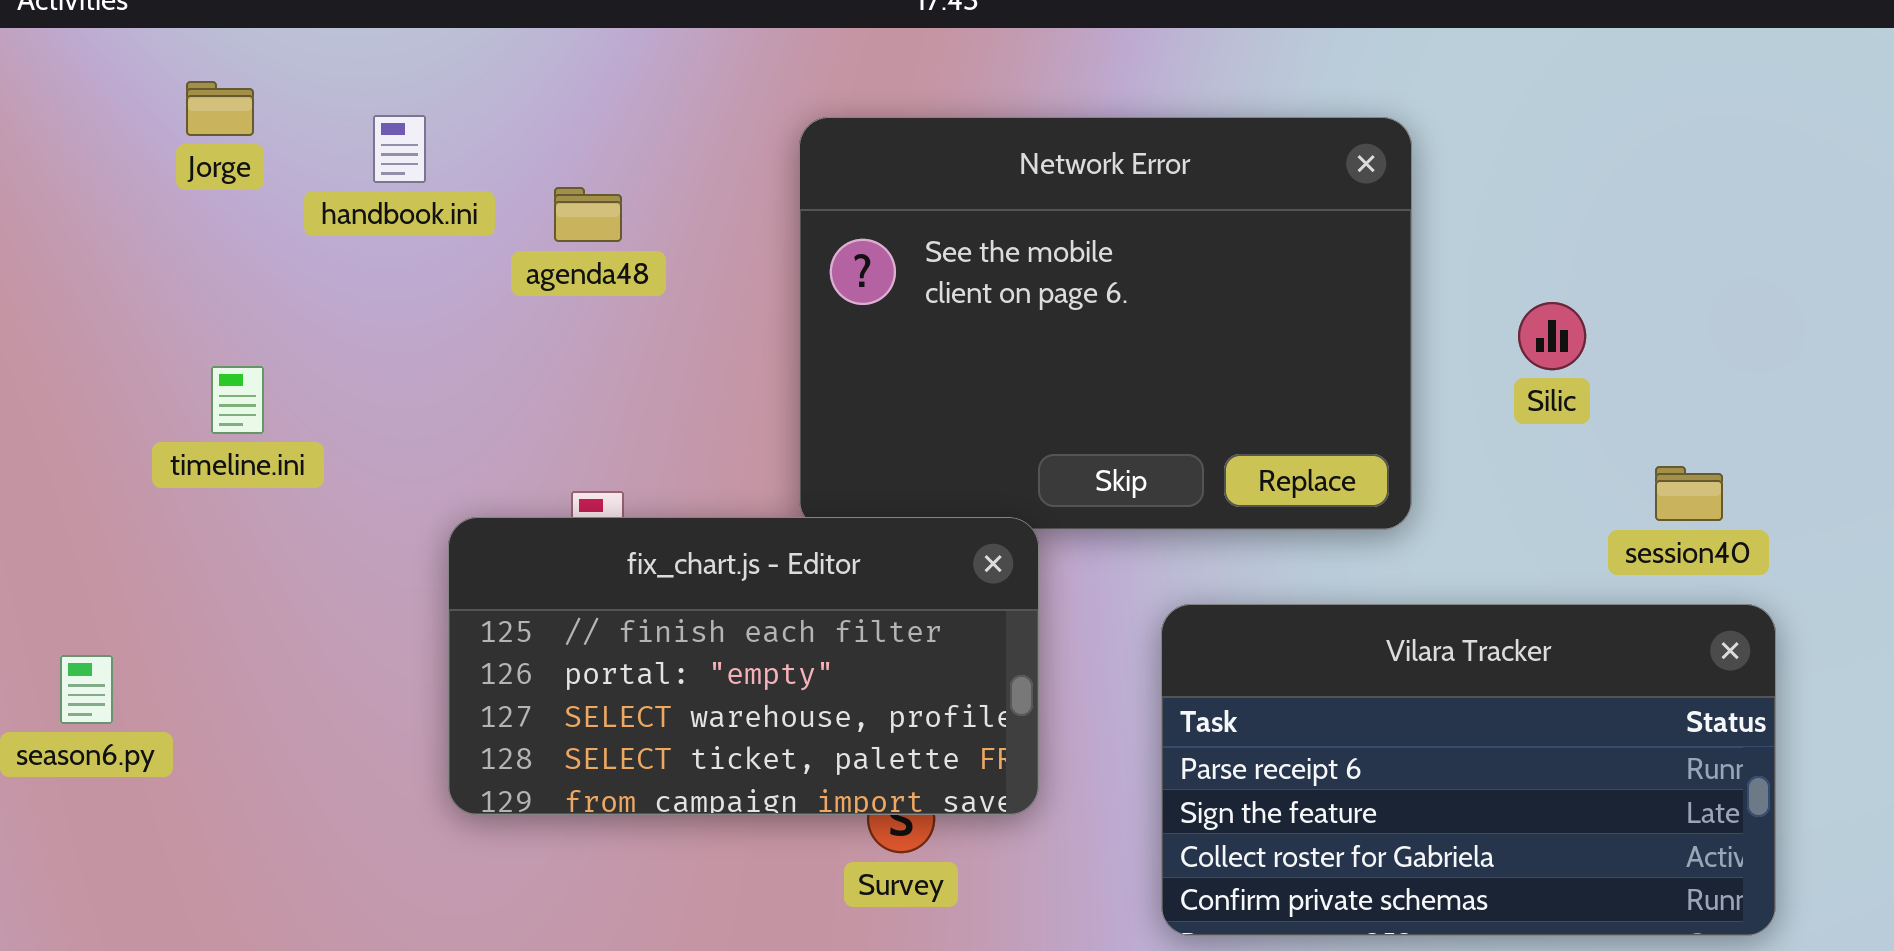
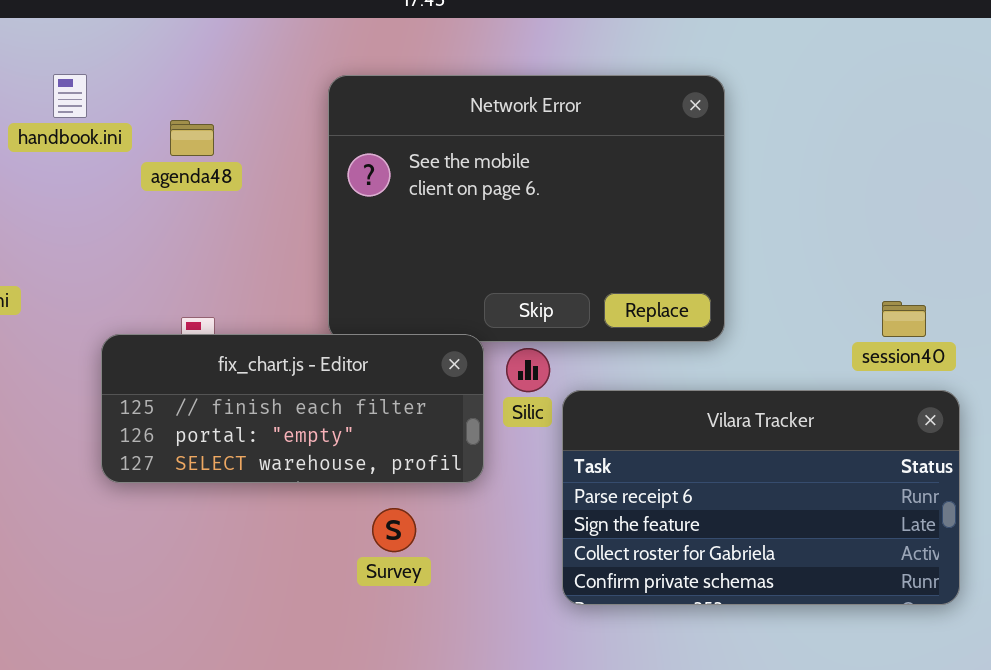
Silic: [1518,302,1586,370] -> [506,348,550,392], moved
fix_chart.js - Editor: [448,517,1039,815] -> [101,334,484,483], resized

